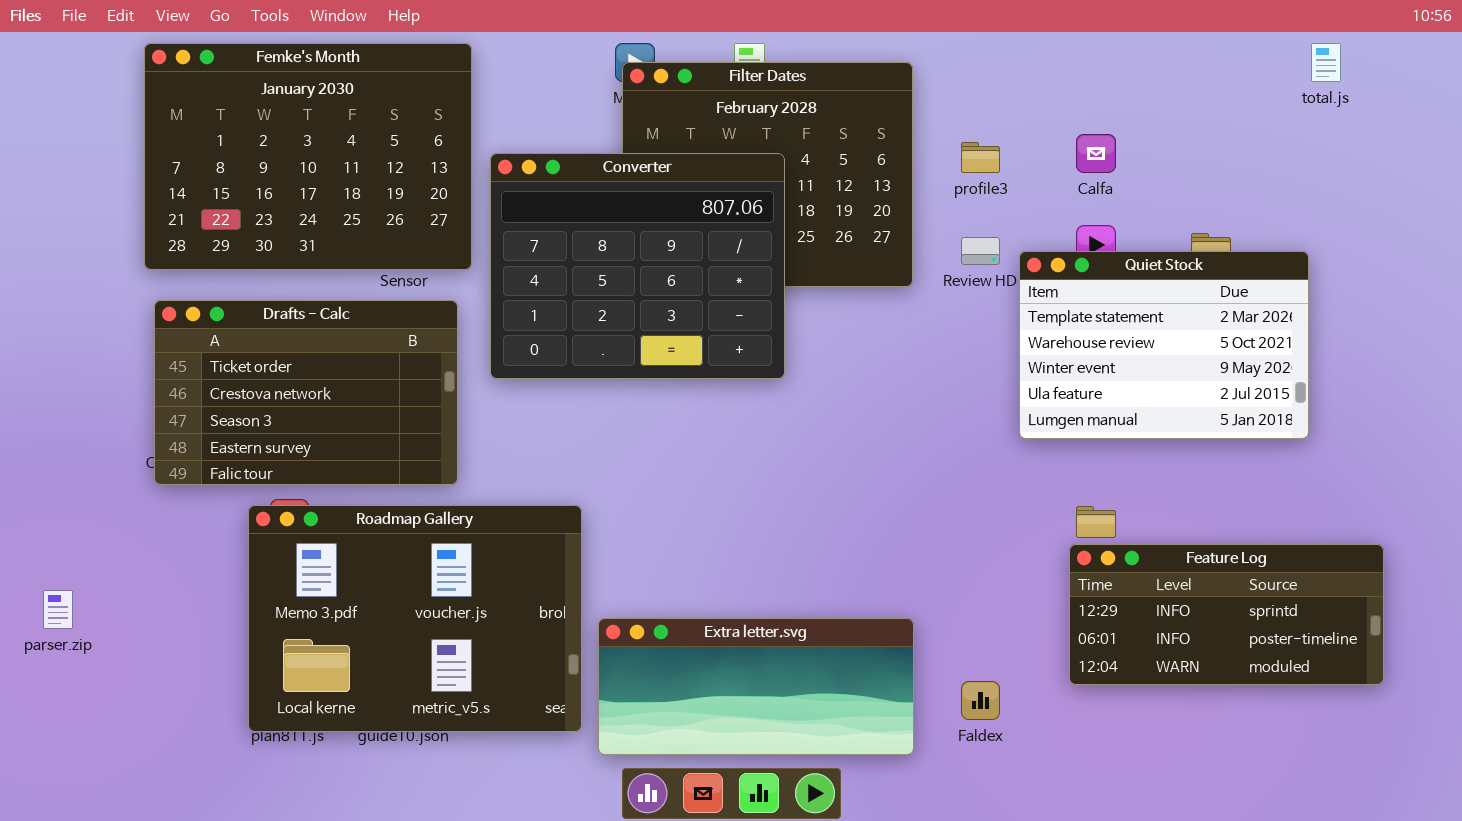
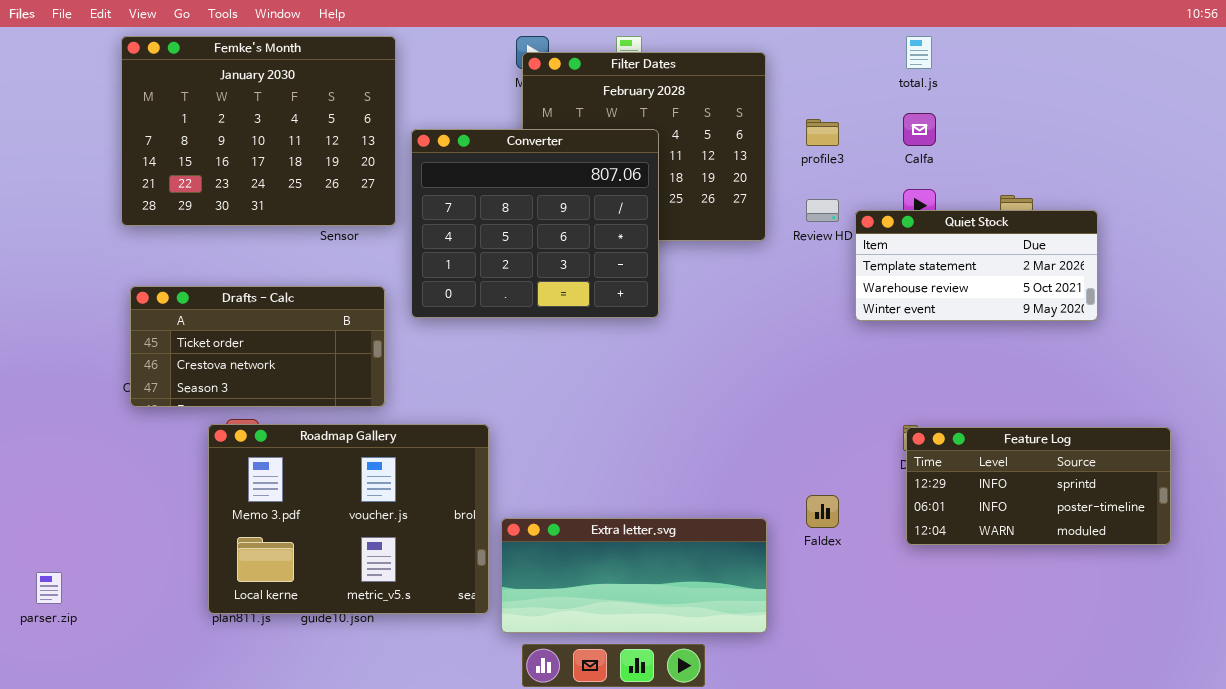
total.js: [1311,43,1341,82] -> [906,36,932,69], moved
Quiet Stock: [1019,251,1309,439] -> [855,210,1098,321], resized
Drafts - Calc: [154,300,458,485] -> [130,286,385,407], resized
Feature Log: [1069,544,1384,685] -> [906,427,1171,545], moved
parser.zip: [43,590,73,629] -> [36,572,62,604], moved
Faldex: [961,681,1000,720] -> [806,495,839,528], moved

